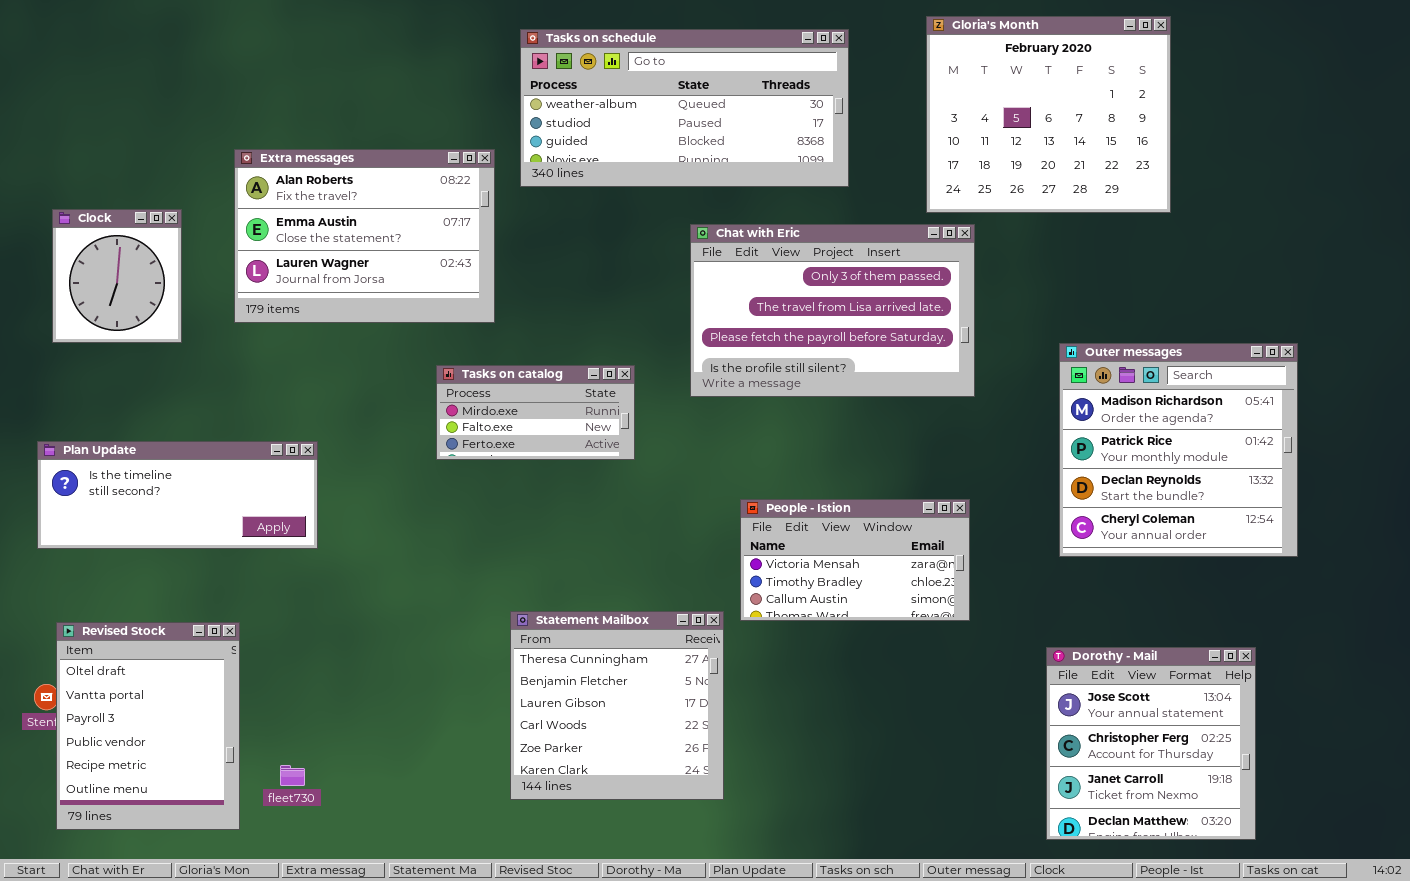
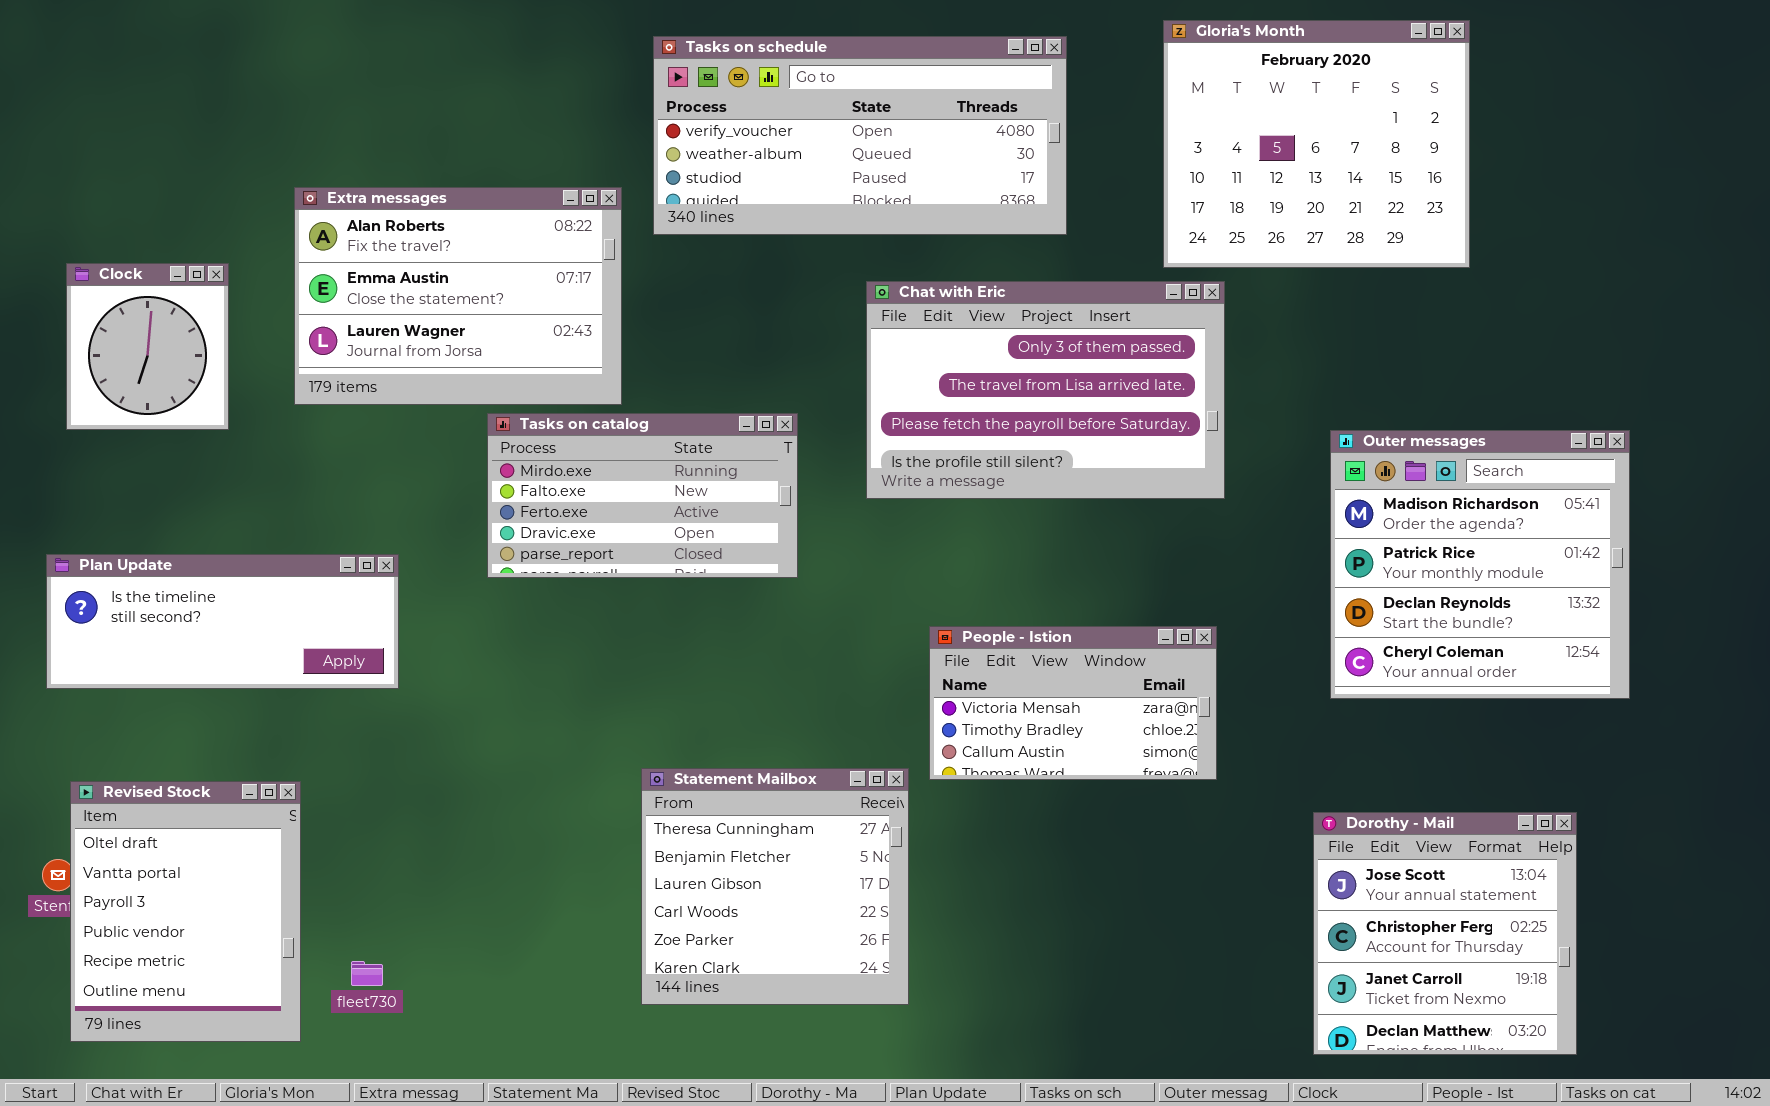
Tasks on schedule: [520,29,849,187] -> [653,36,1067,235], scrolled up 1 row
Tasks on catalog: [436,365,635,460] -> [487,413,798,578], resized

